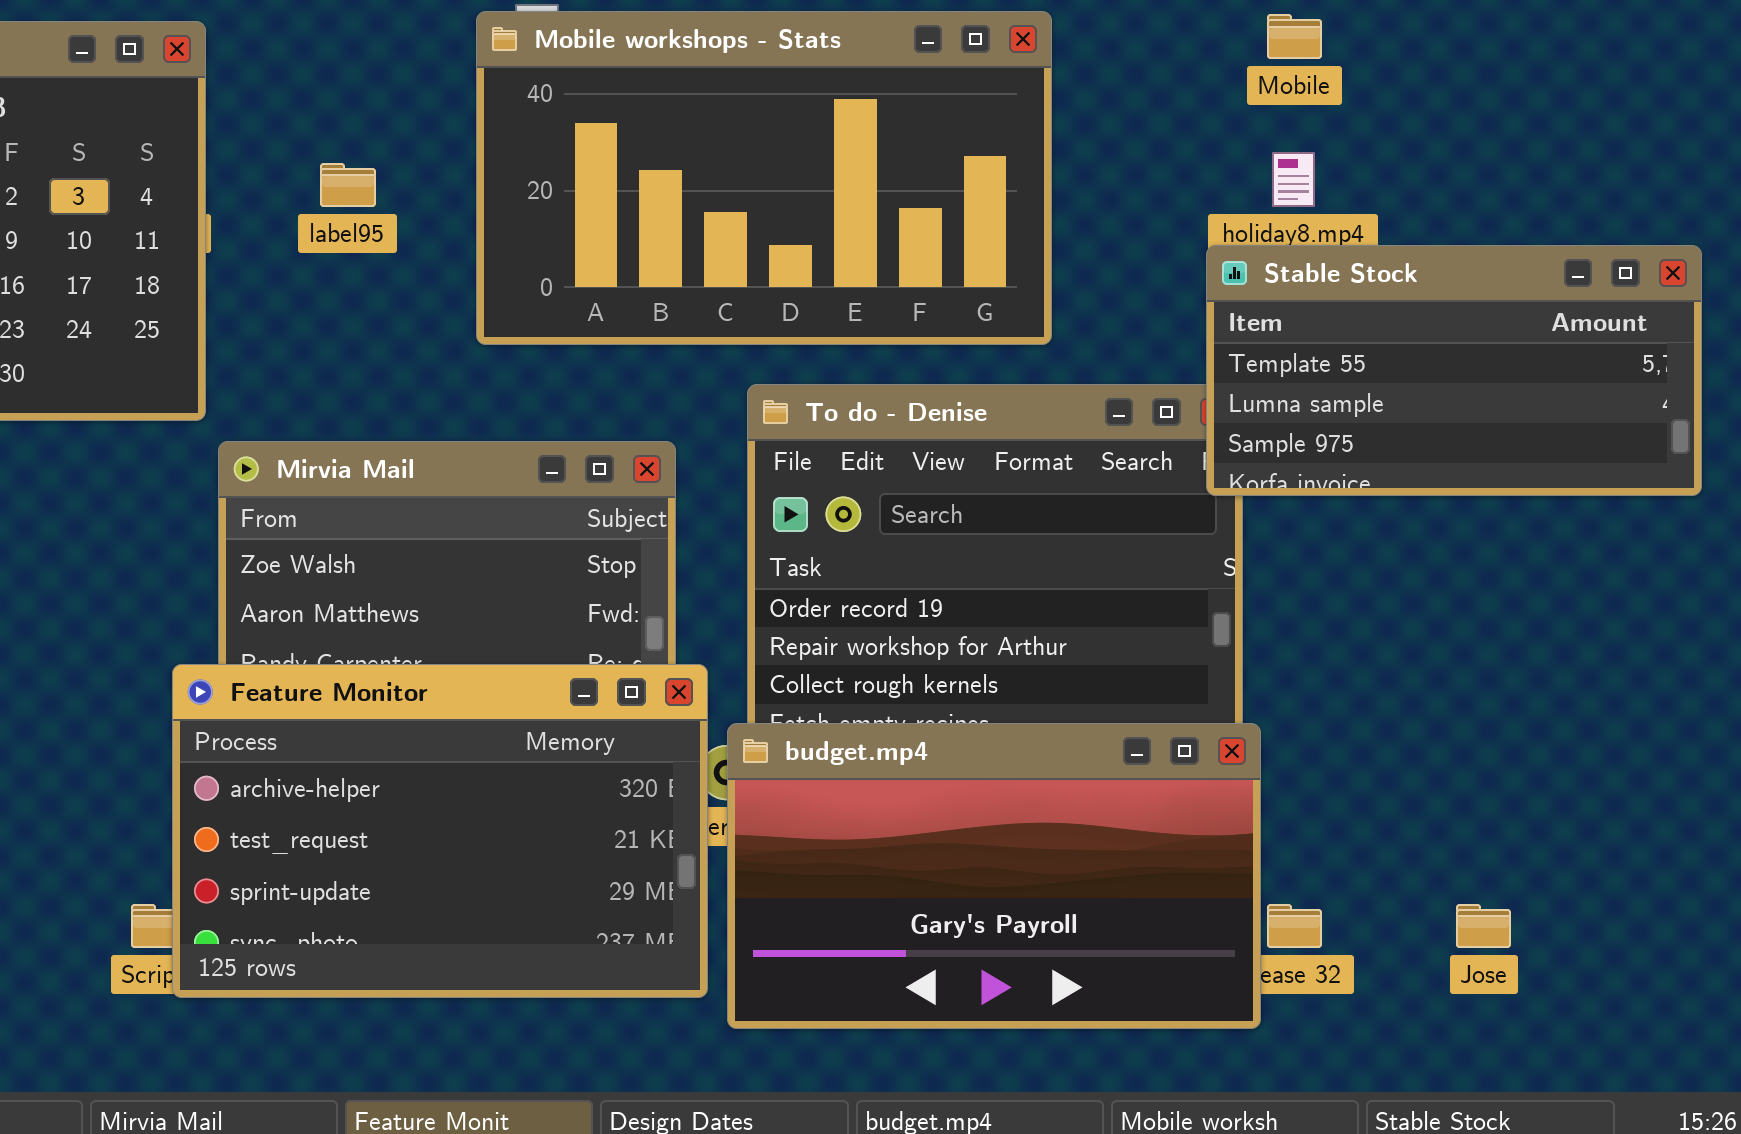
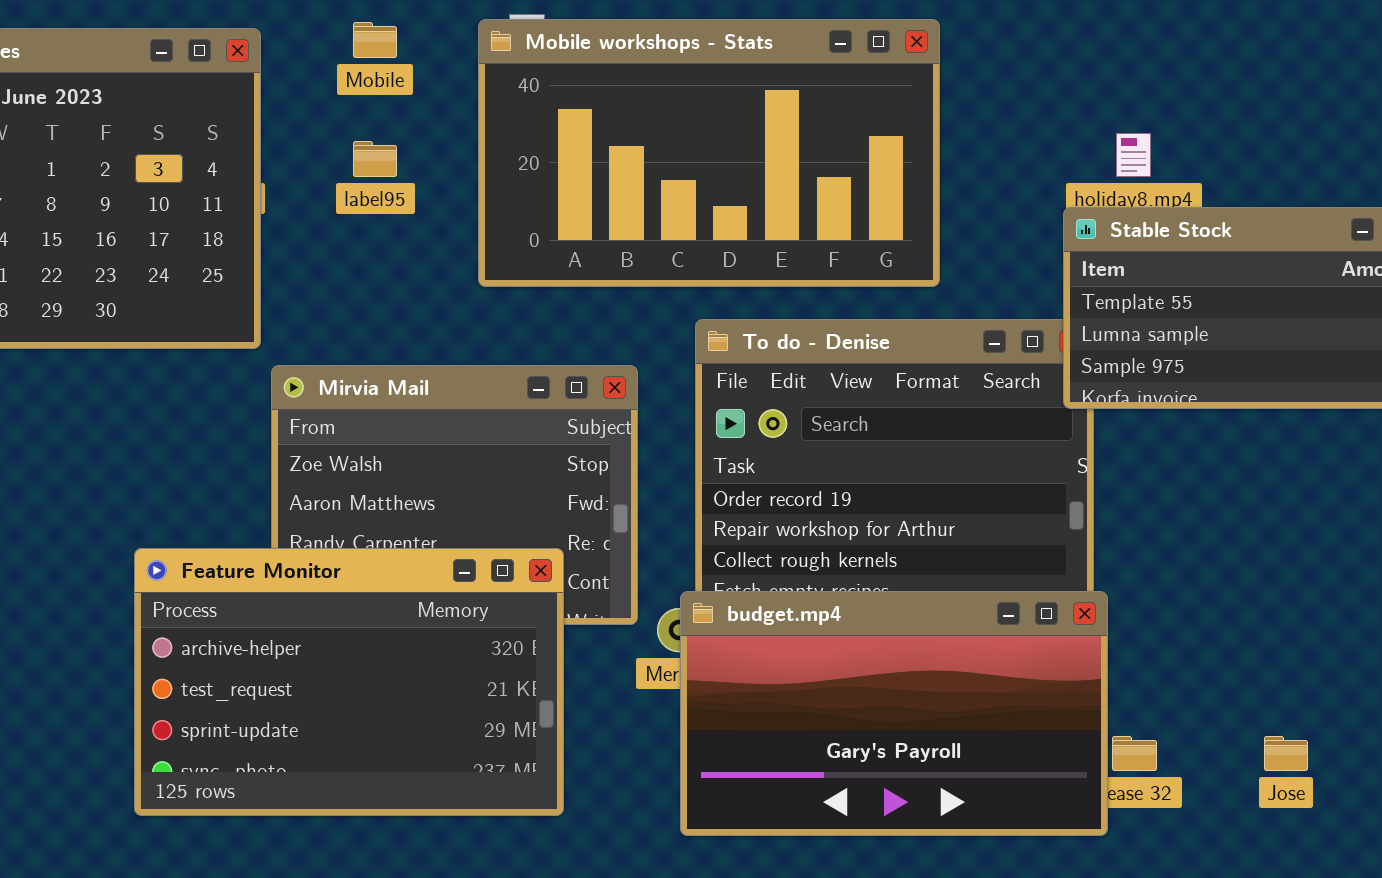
Mobile: [1267,14,1322,59] -> [353,22,397,58], moved
Feature Monitor: [172,664,708,998] -> [134,548,564,816], moved

